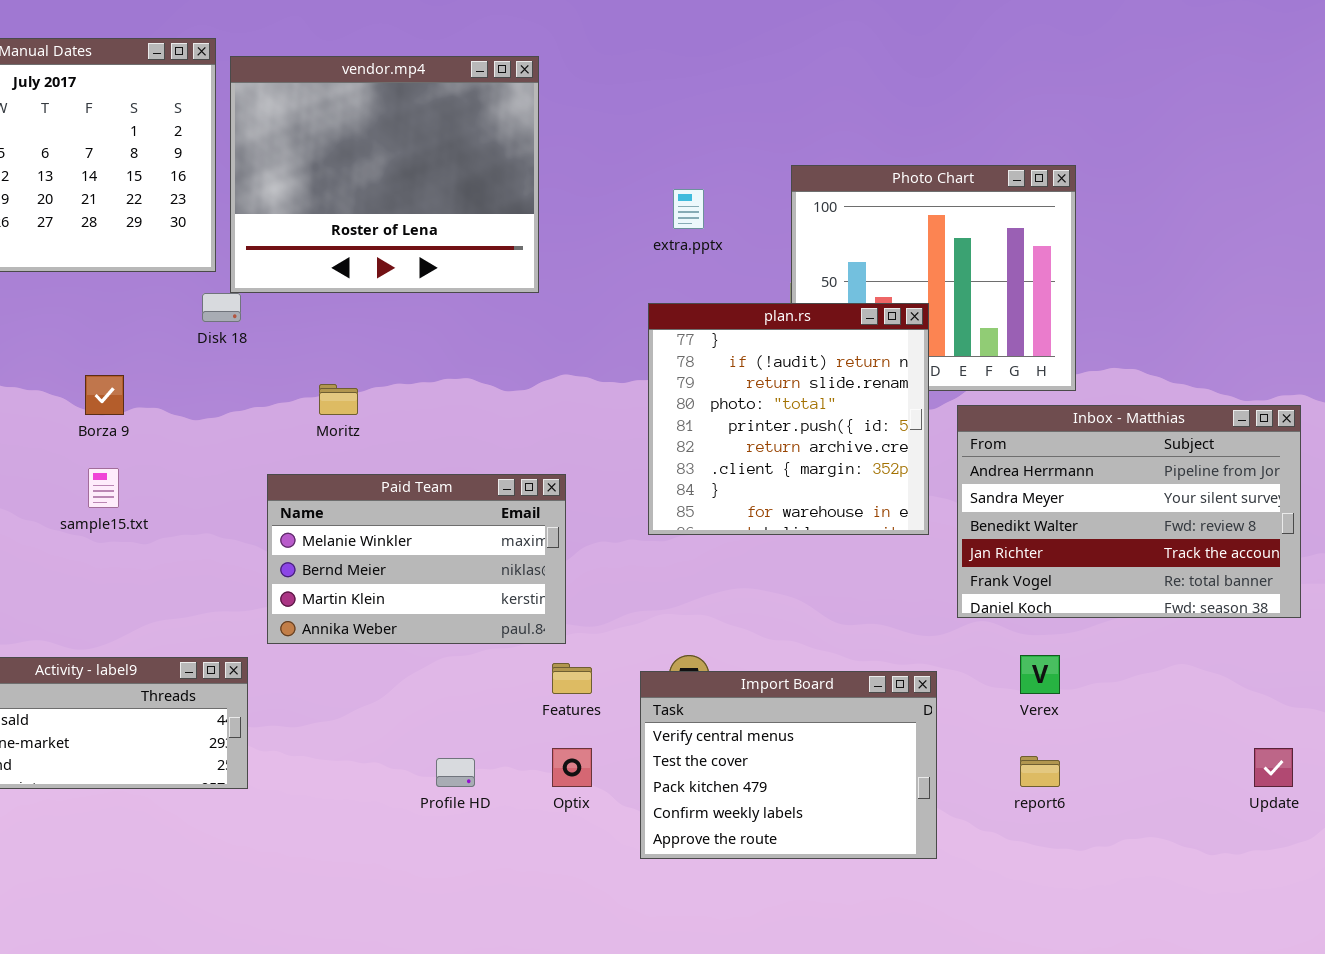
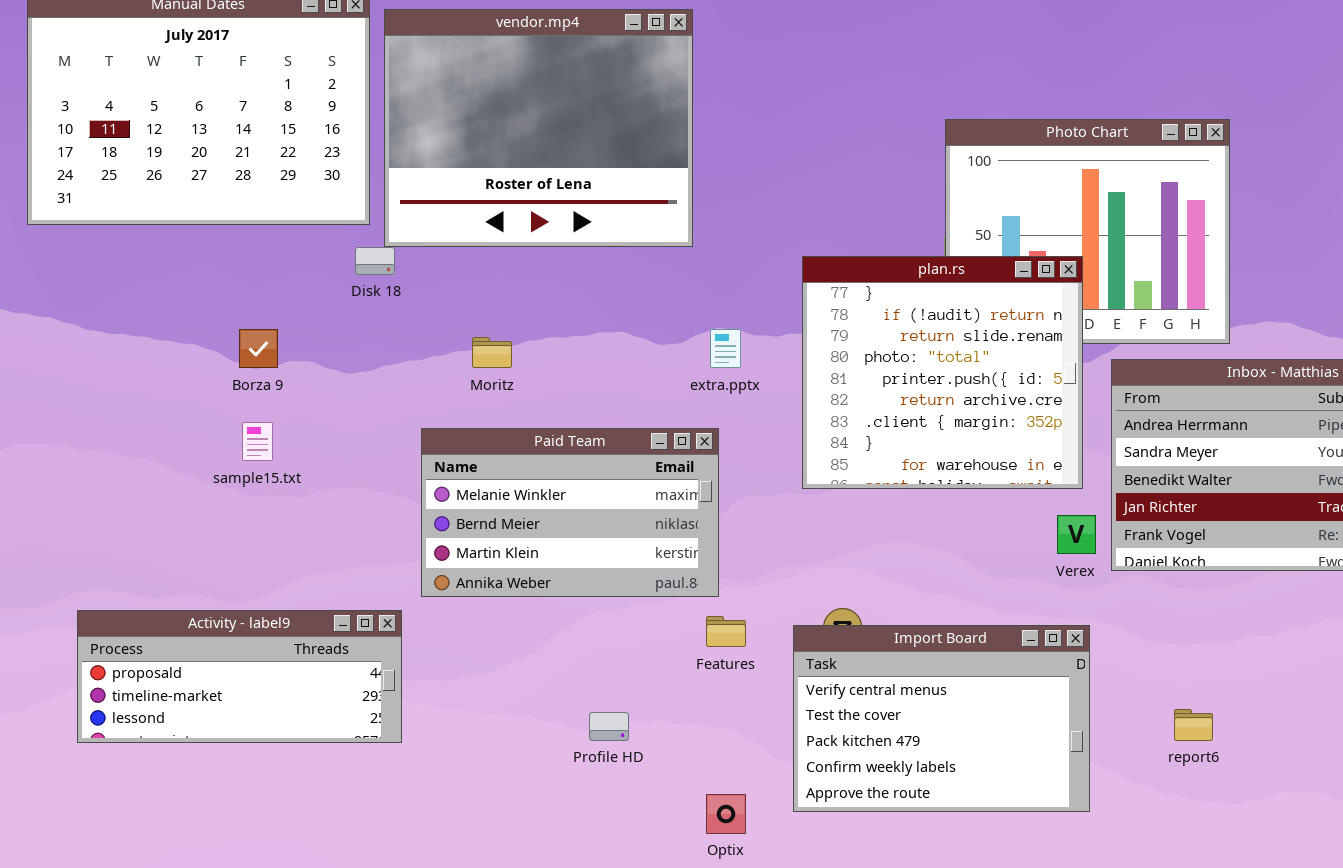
extra.pptx: [673,189,704,229] -> [710,329,741,368], moved
Verex: [1020,655,1060,694] -> [1057,515,1096,554], moved
Optix: [552,748,592,787] -> [706,794,746,834], moved

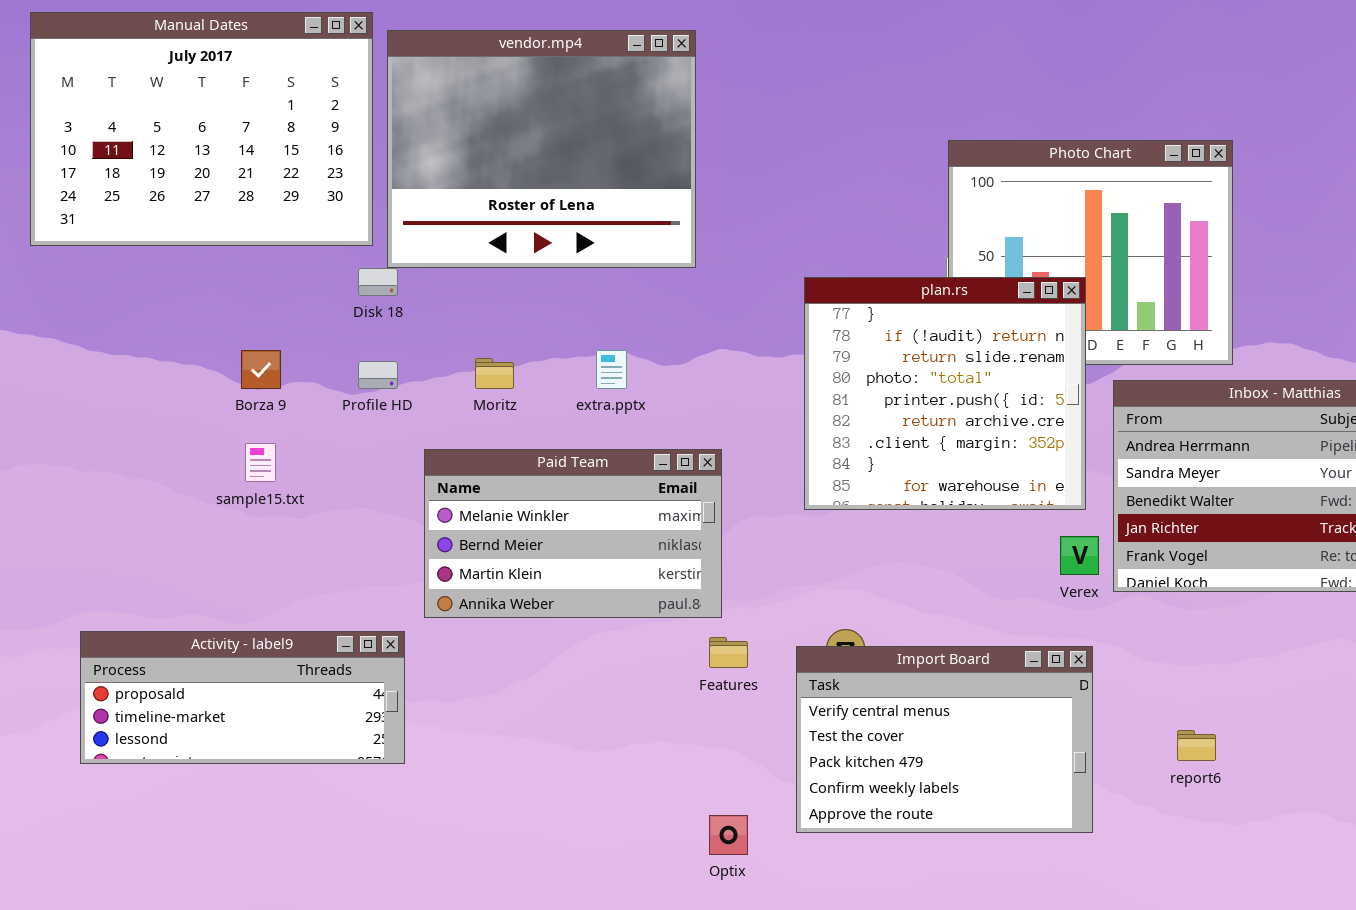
extra.pptx: [710,329,741,368] -> [596,350,627,389], moved
Profile HD: [589,712,629,741] -> [358,361,398,389], moved

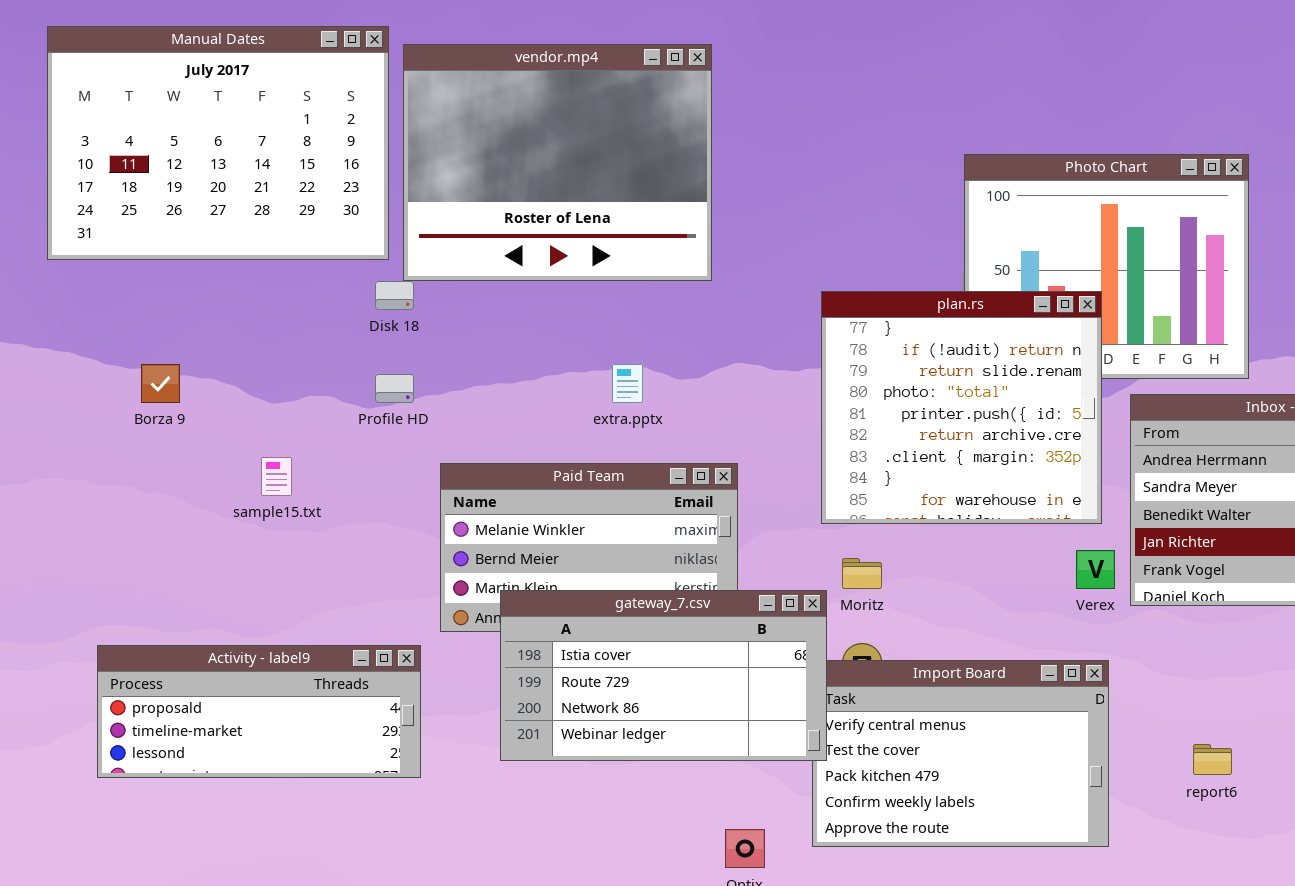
Borza 9: [241,350,281,389] -> [141,364,180,403], moved
Moritz: [475,358,514,389] -> [842,558,882,589], moved
gateway_7.csv: none -> [500,590,827,761], opened

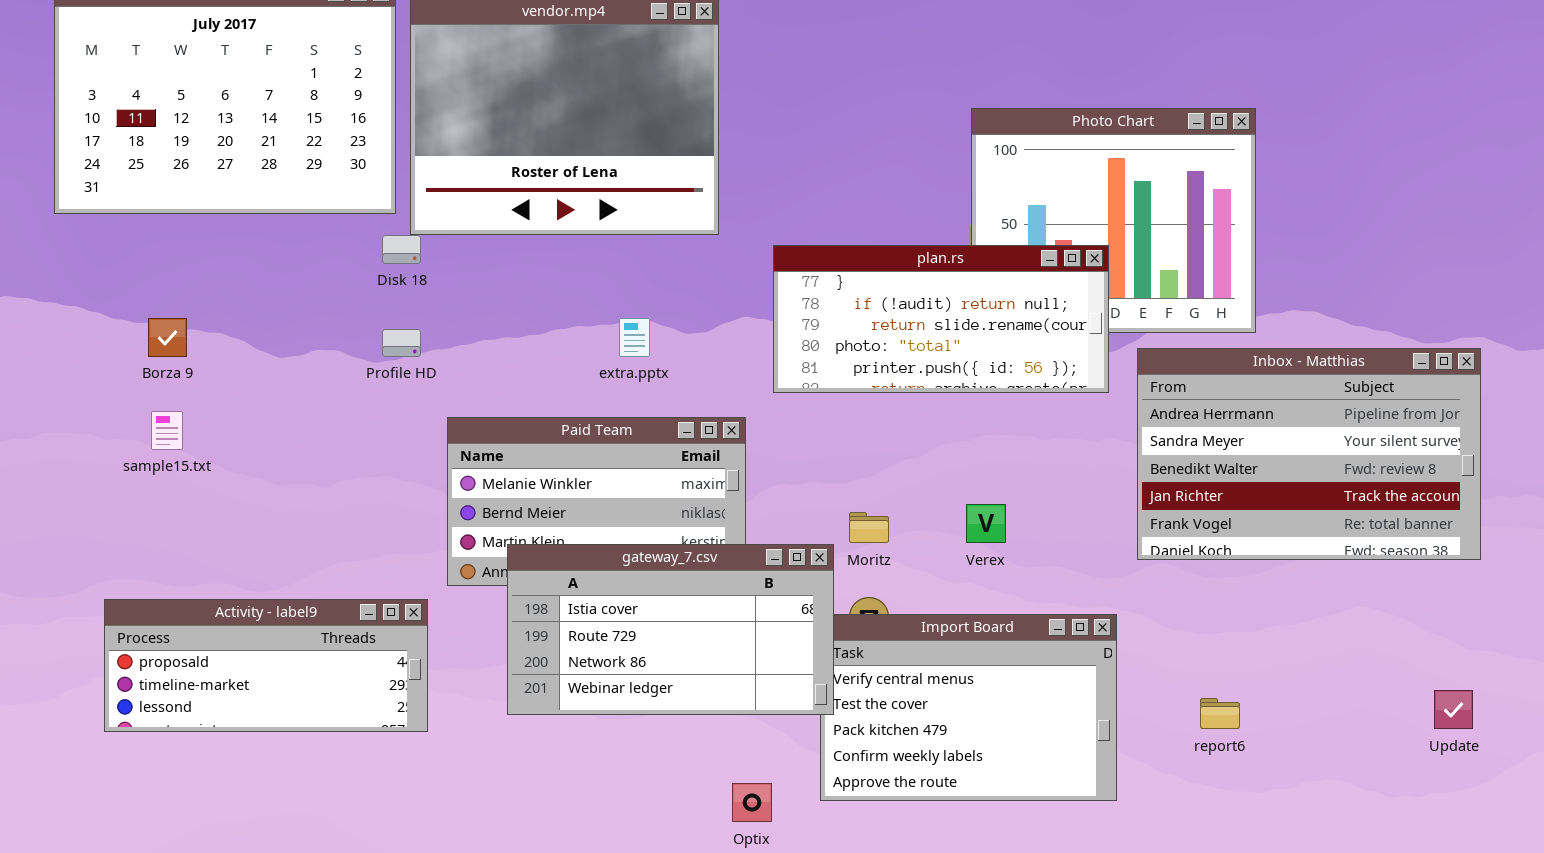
plan.rs: [821,291,1102,524] -> [773,245,1109,393], resized
sample15.txt: [261,457,292,496] -> [151,411,183,450], moved
Verex: [1076,550,1115,589] -> [966,504,1006,543], moved

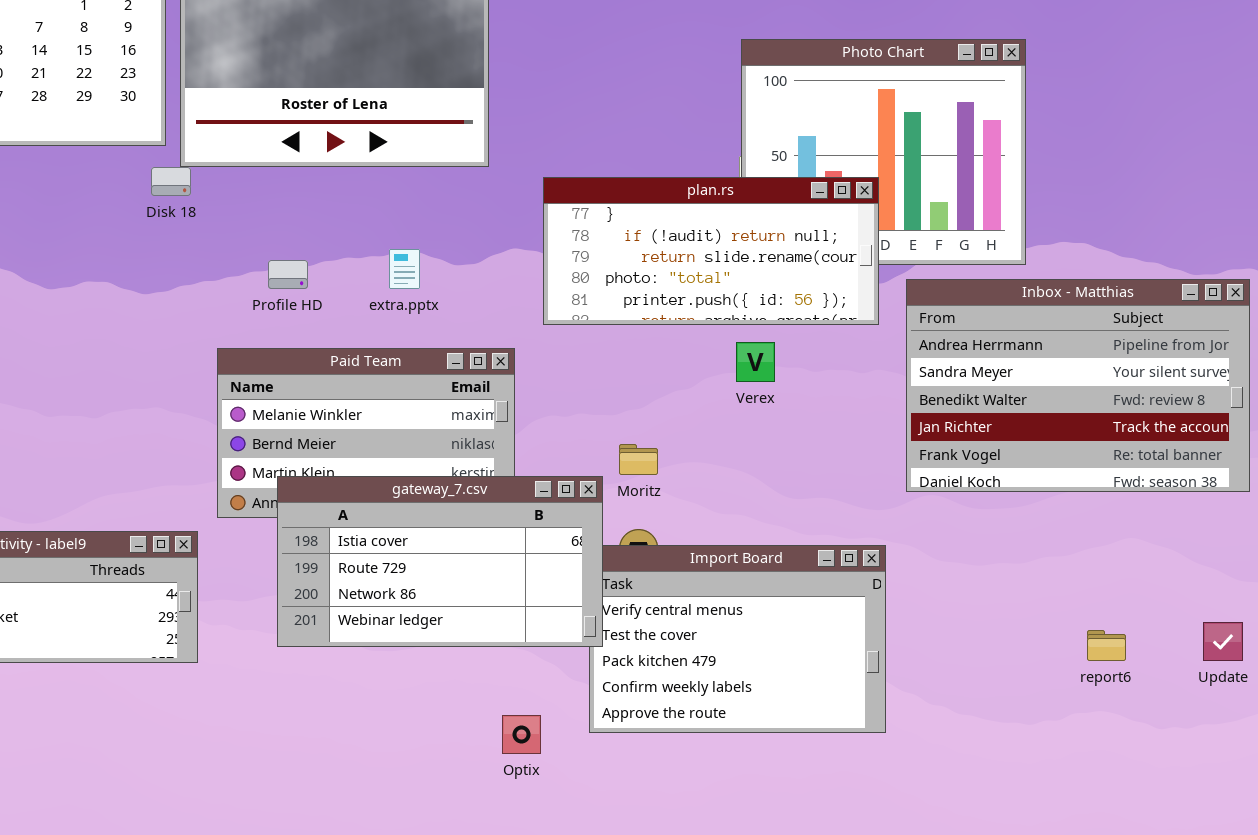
Profile HD: [382,329,421,357] -> [268,260,308,289], moved
Verex: [966,504,1006,543] -> [736,342,775,382], moved
report6: [1200,698,1240,729] -> [1087,630,1126,661], moved

